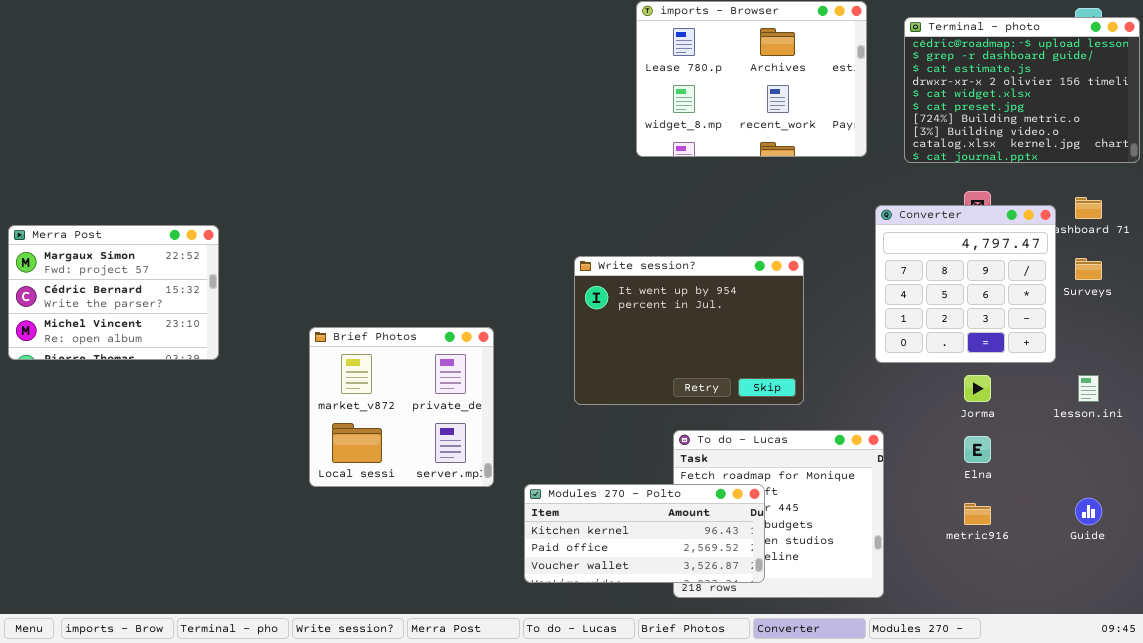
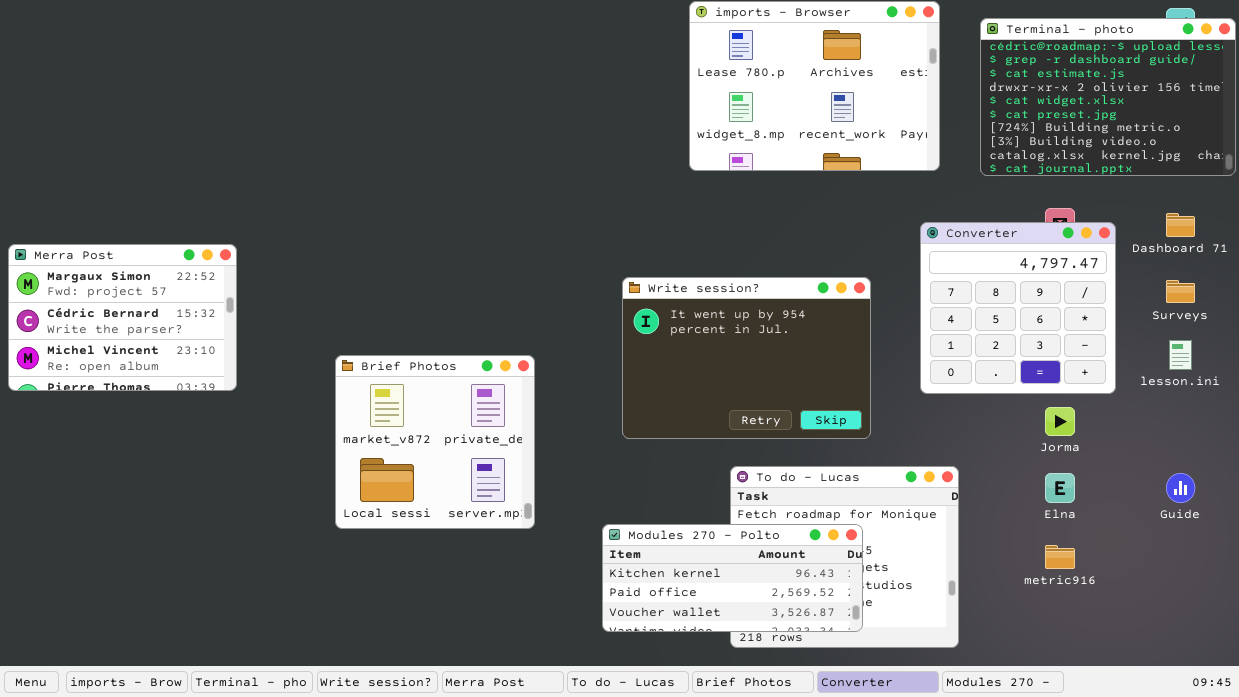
Converter: [875,205,1056,363] -> [920,222,1116,394], moved
lesson.ini: [1078,375,1099,402] -> [1169,340,1192,370], moved
Modules 270 - Polto: [524,484,765,583] -> [602,524,863,632], moved
Guide: [1075,498,1102,525] -> [1166,473,1195,503], moved

